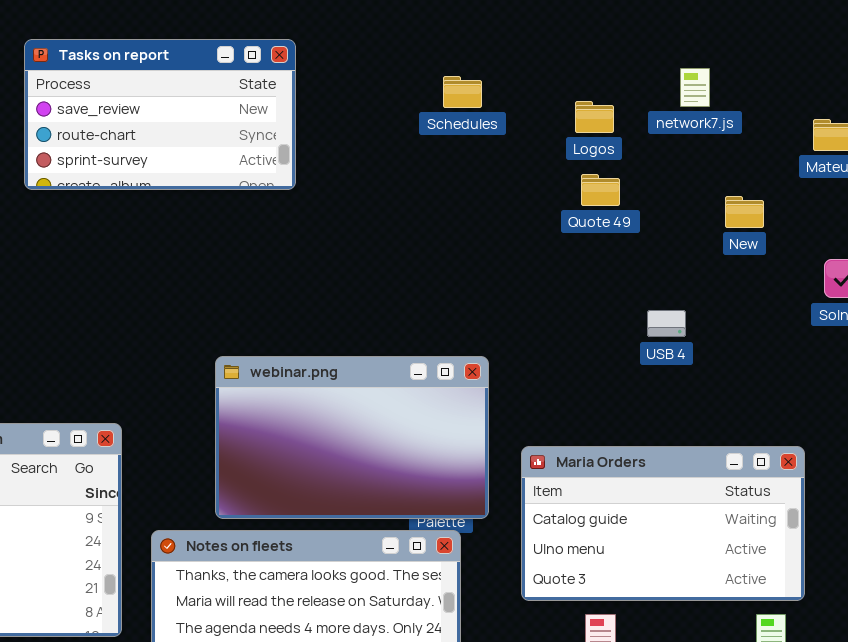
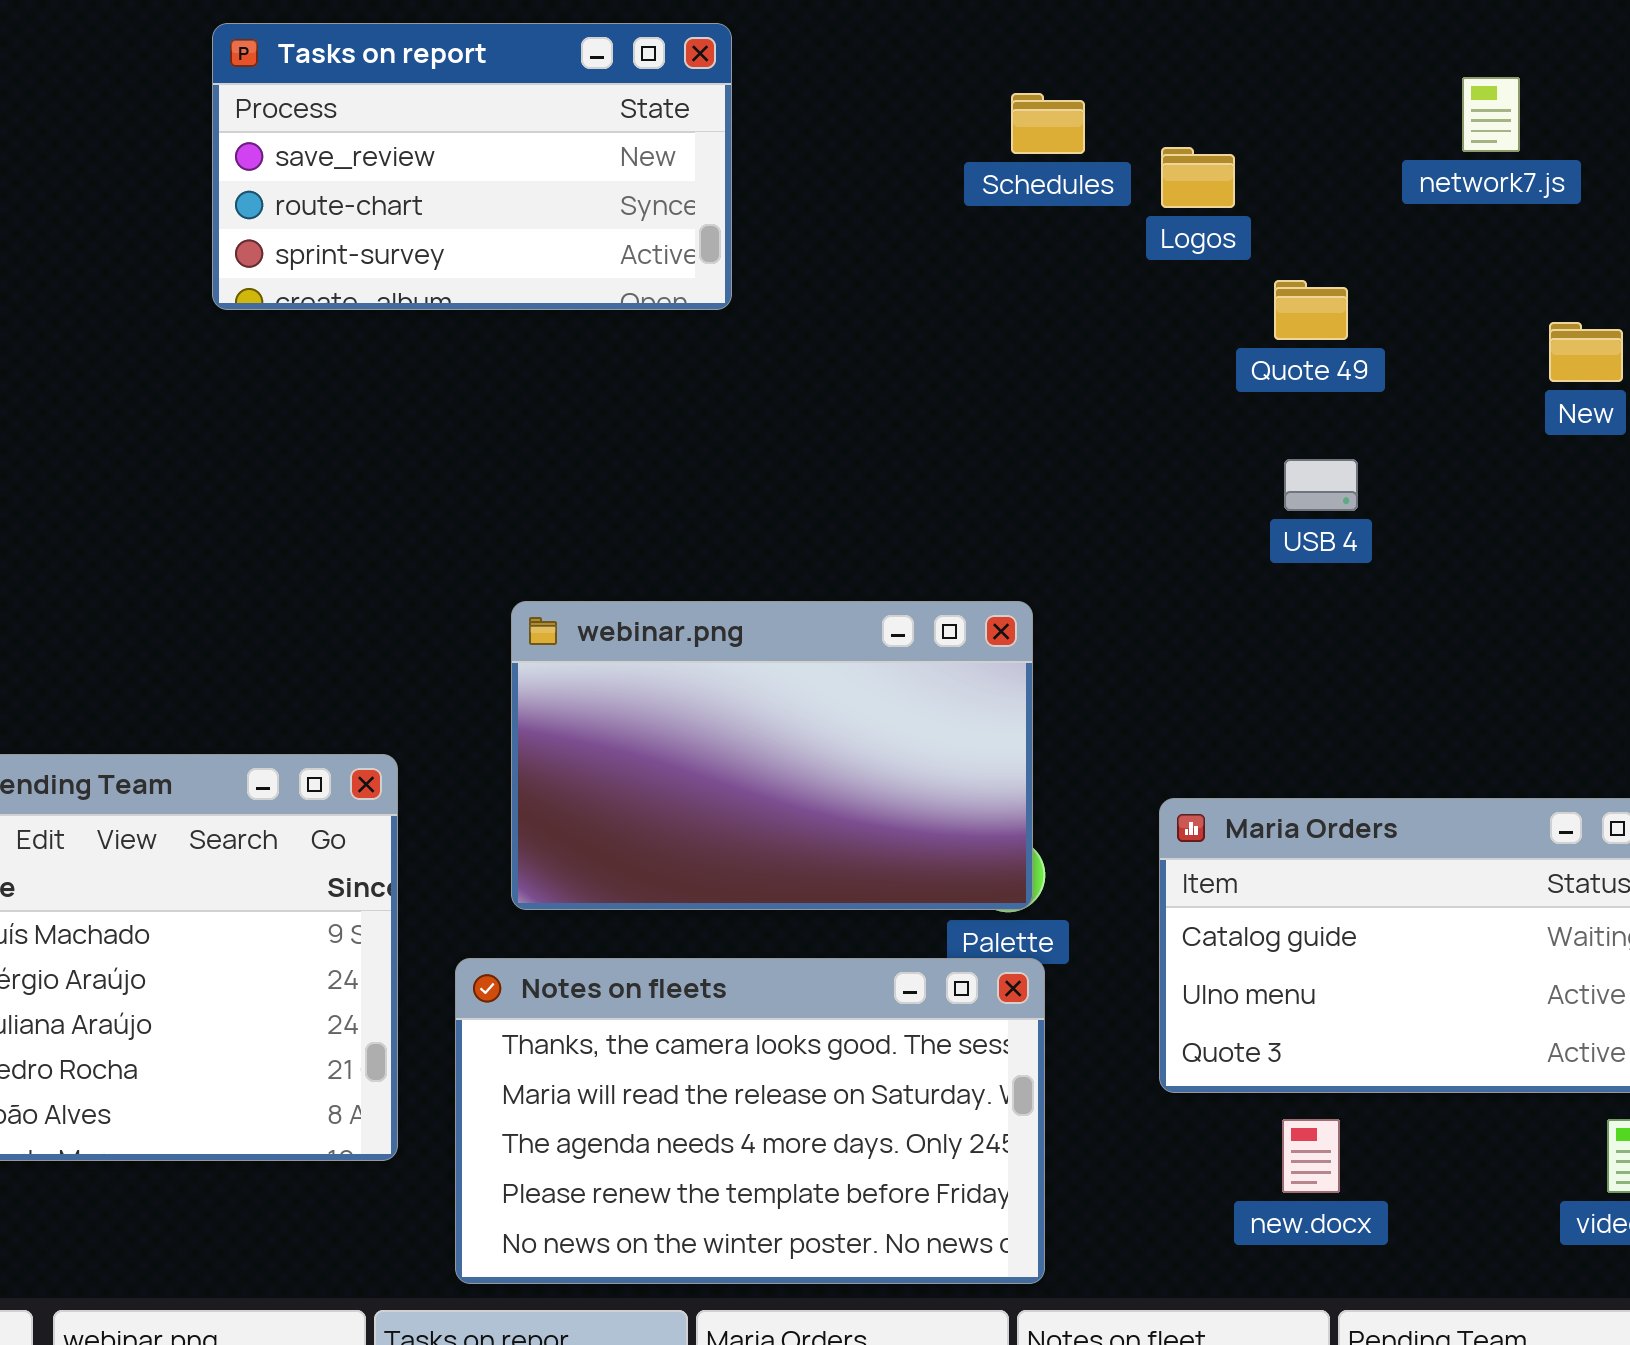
Logos: [575,101,614,133] -> [1161,147,1235,208], moved
USB 4: [647,310,686,337] -> [1284,459,1358,511], moved
webinar.png: [215,356,489,519] -> [511,601,1033,910], moved

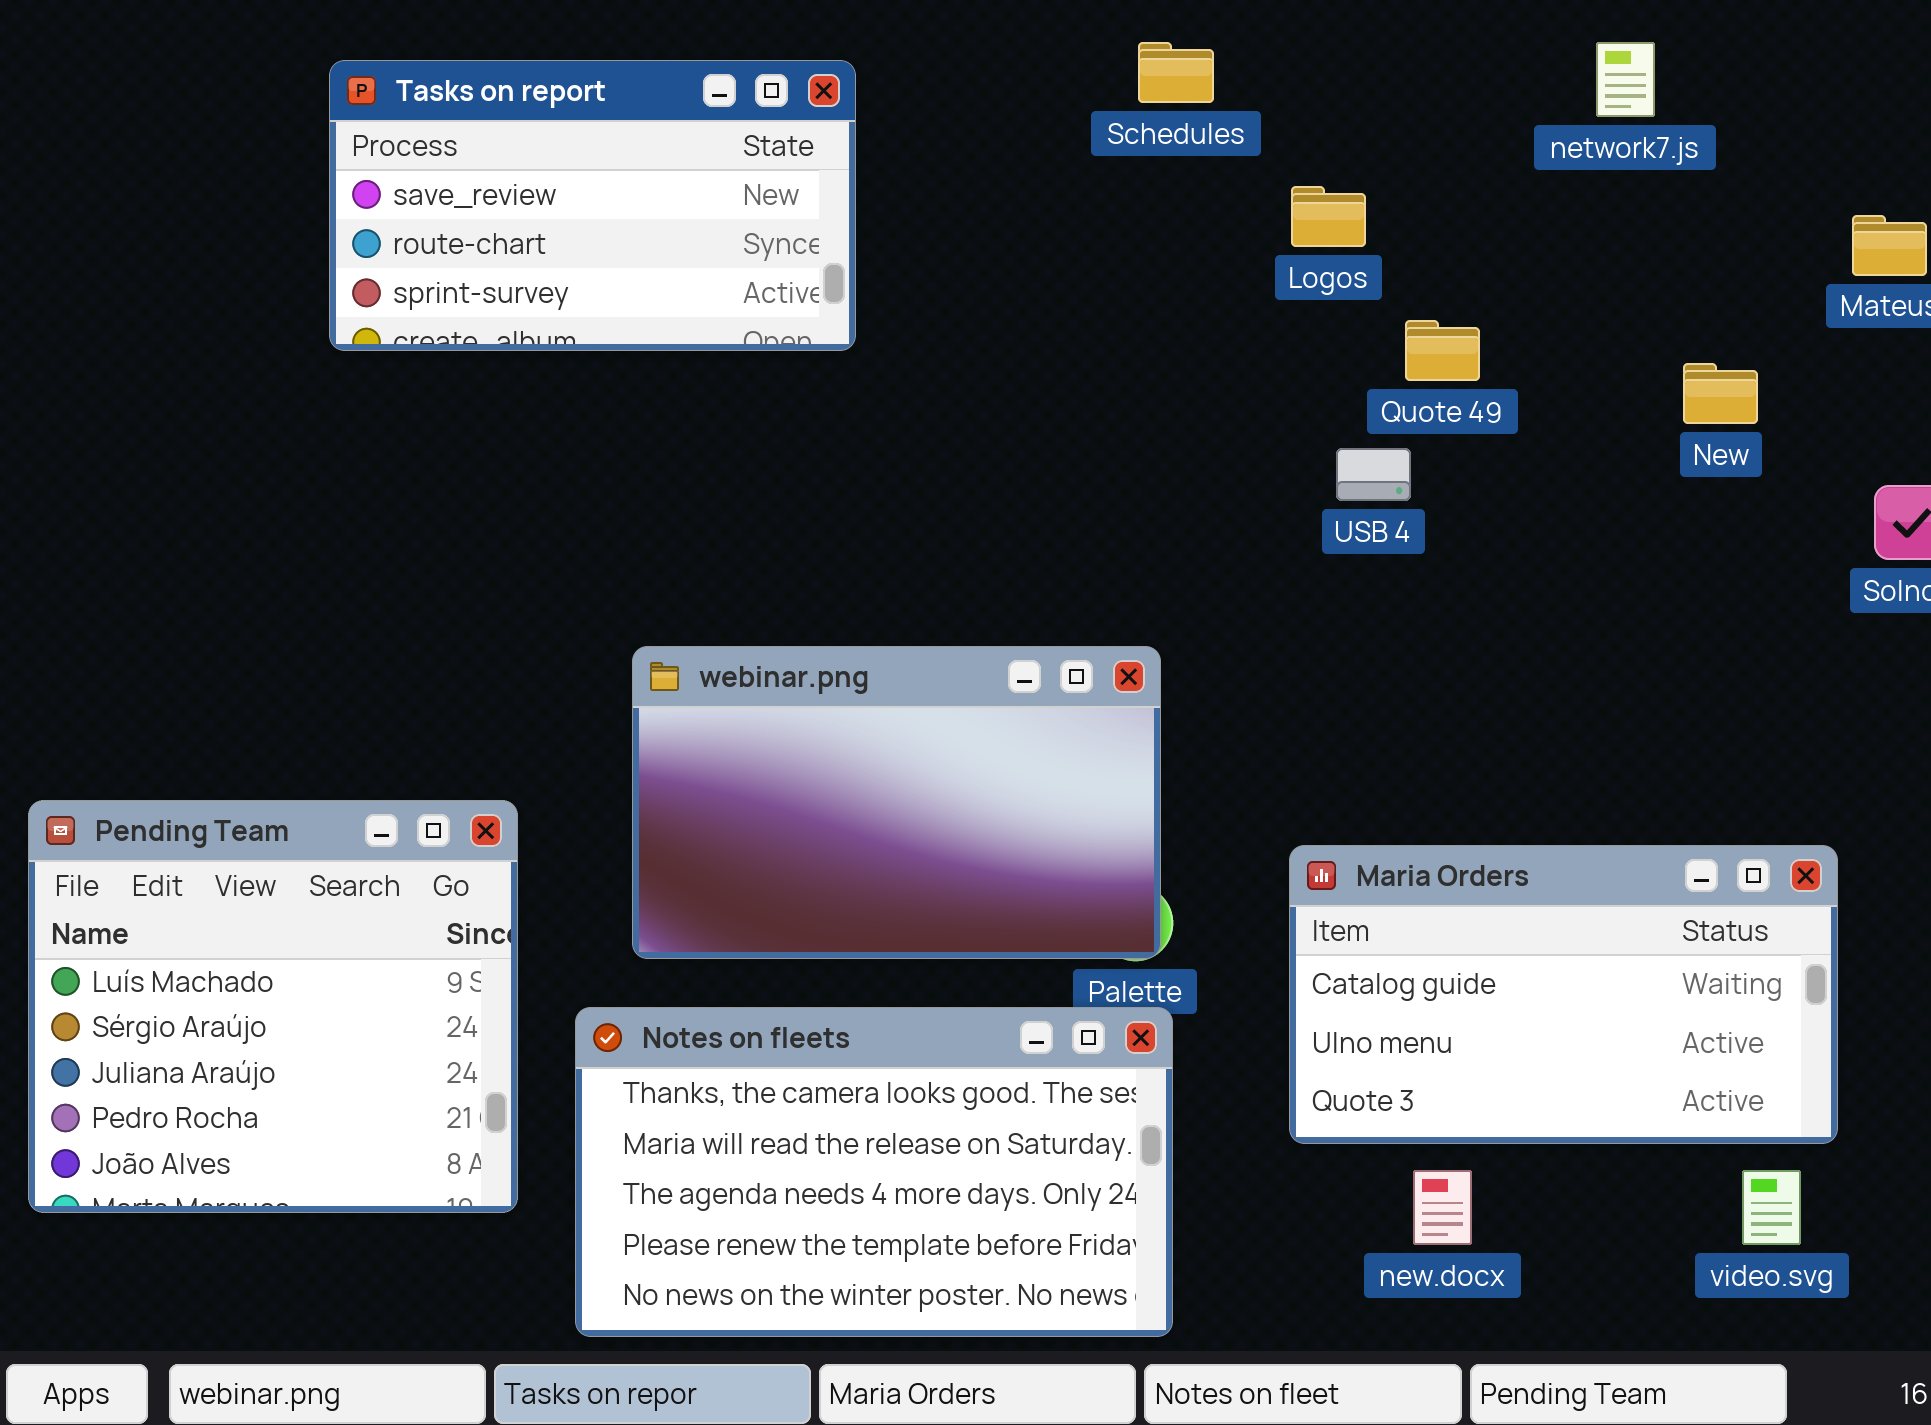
network7.js: [1462,77,1520,152] -> [1596,42,1655,117], moved
Schedules: [1011,93,1085,154] -> [1138,42,1214,103], moved
USB 4: [1284,459,1358,511] -> [1336,448,1411,501], moved

